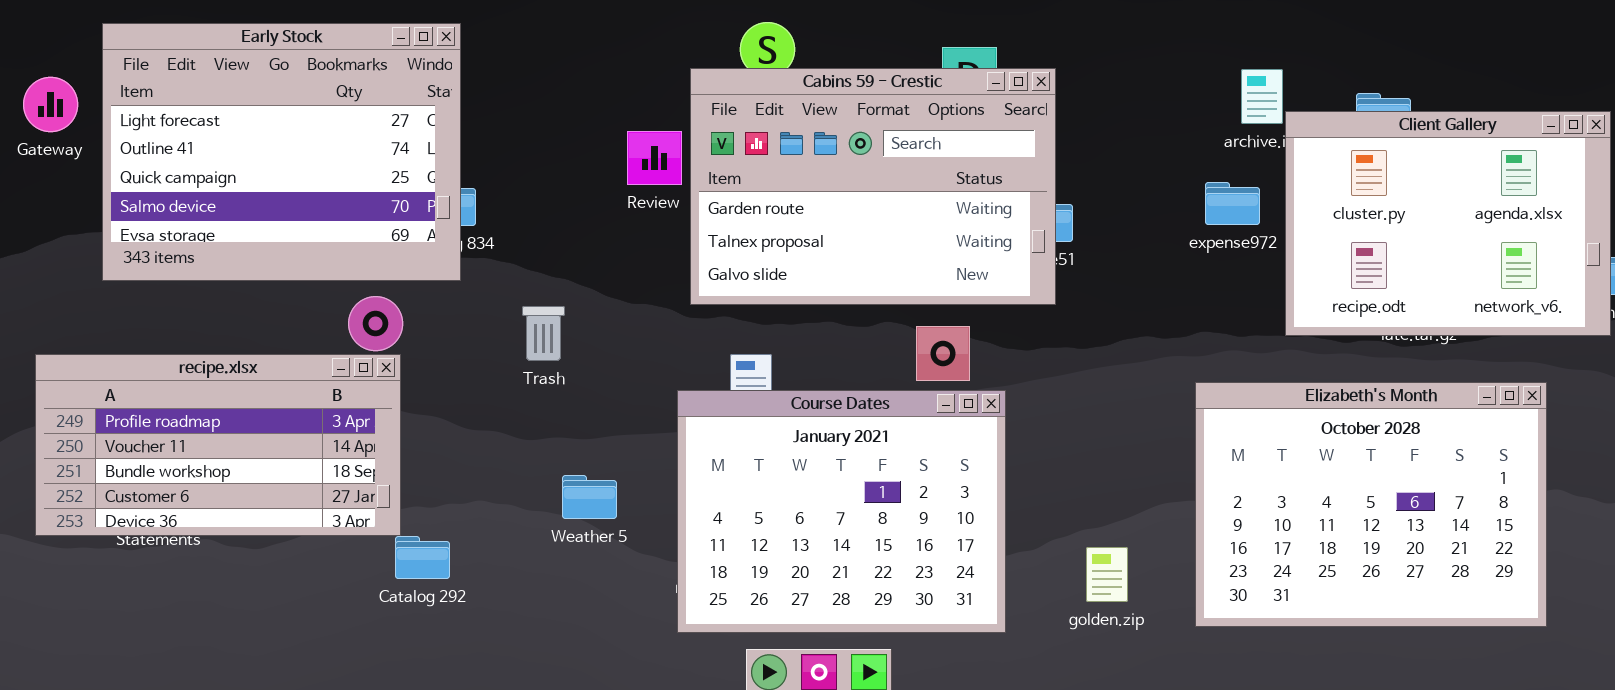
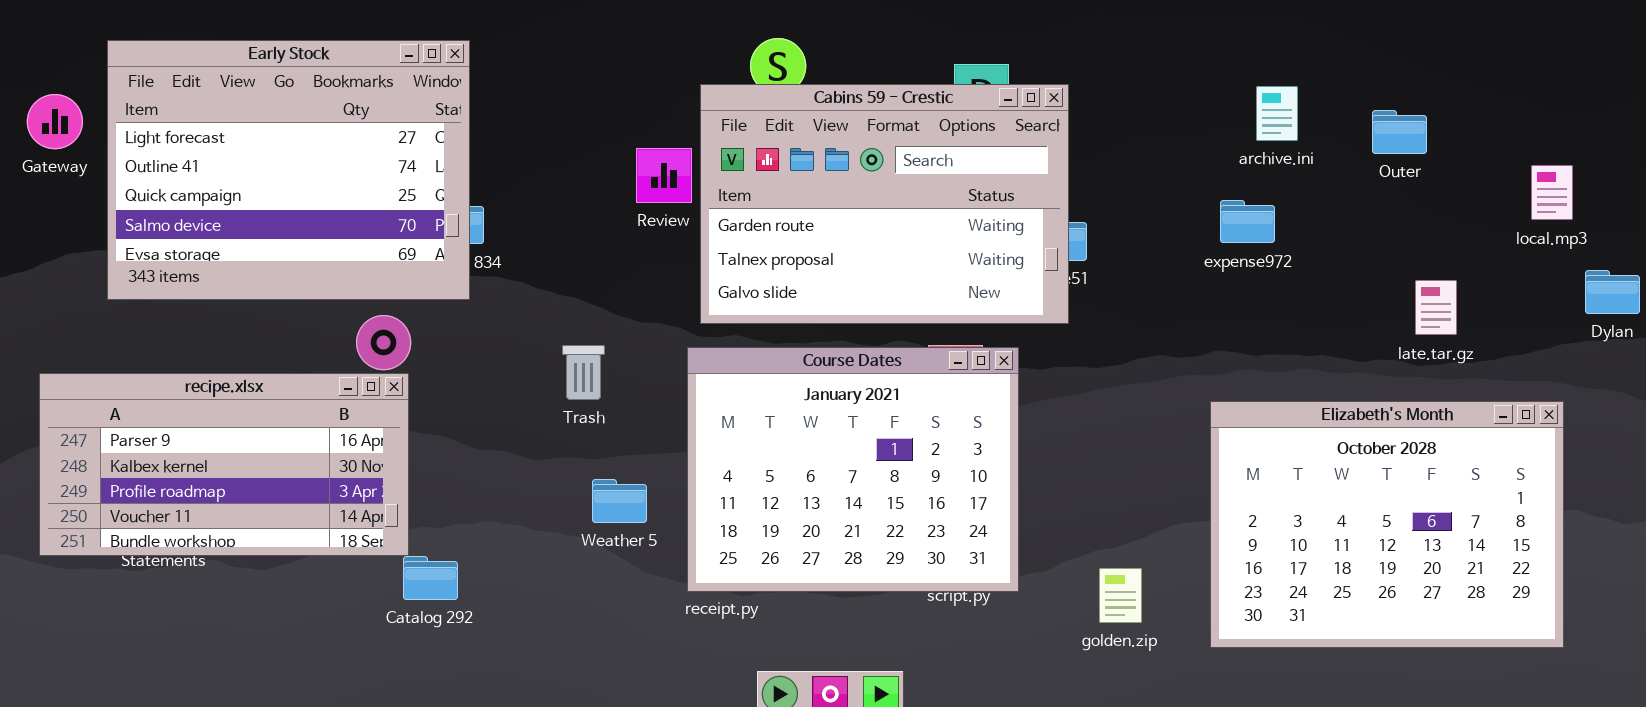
Client Gallery: [1285,111,1611,336] -> none, closed
Trash: [522,306,565,361] -> [562,345,605,400], moved
recipe.xlsx: [35,354,401,536] -> [39,373,409,556], scrolled up 2 rows
Course Dates: [677,390,1006,633] -> [687,347,1019,592], moved
Weather 5: [562,475,617,519] -> [592,479,647,523], moved

